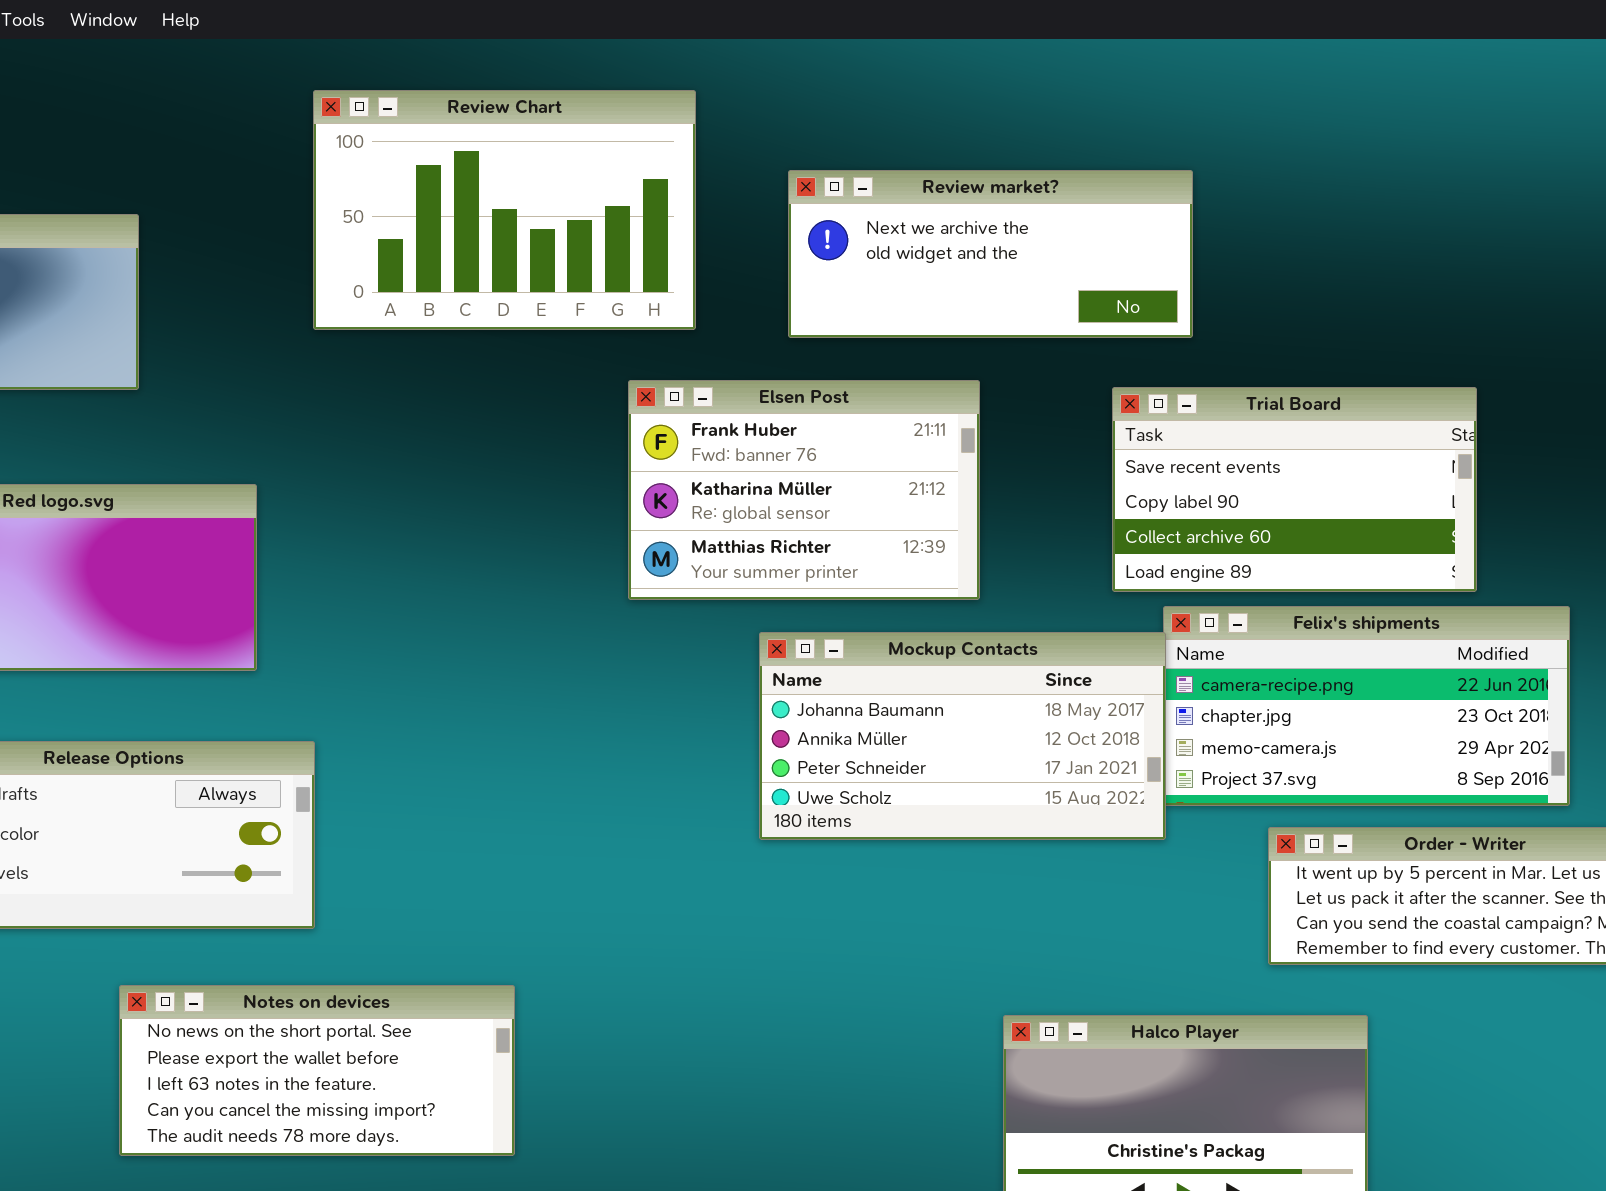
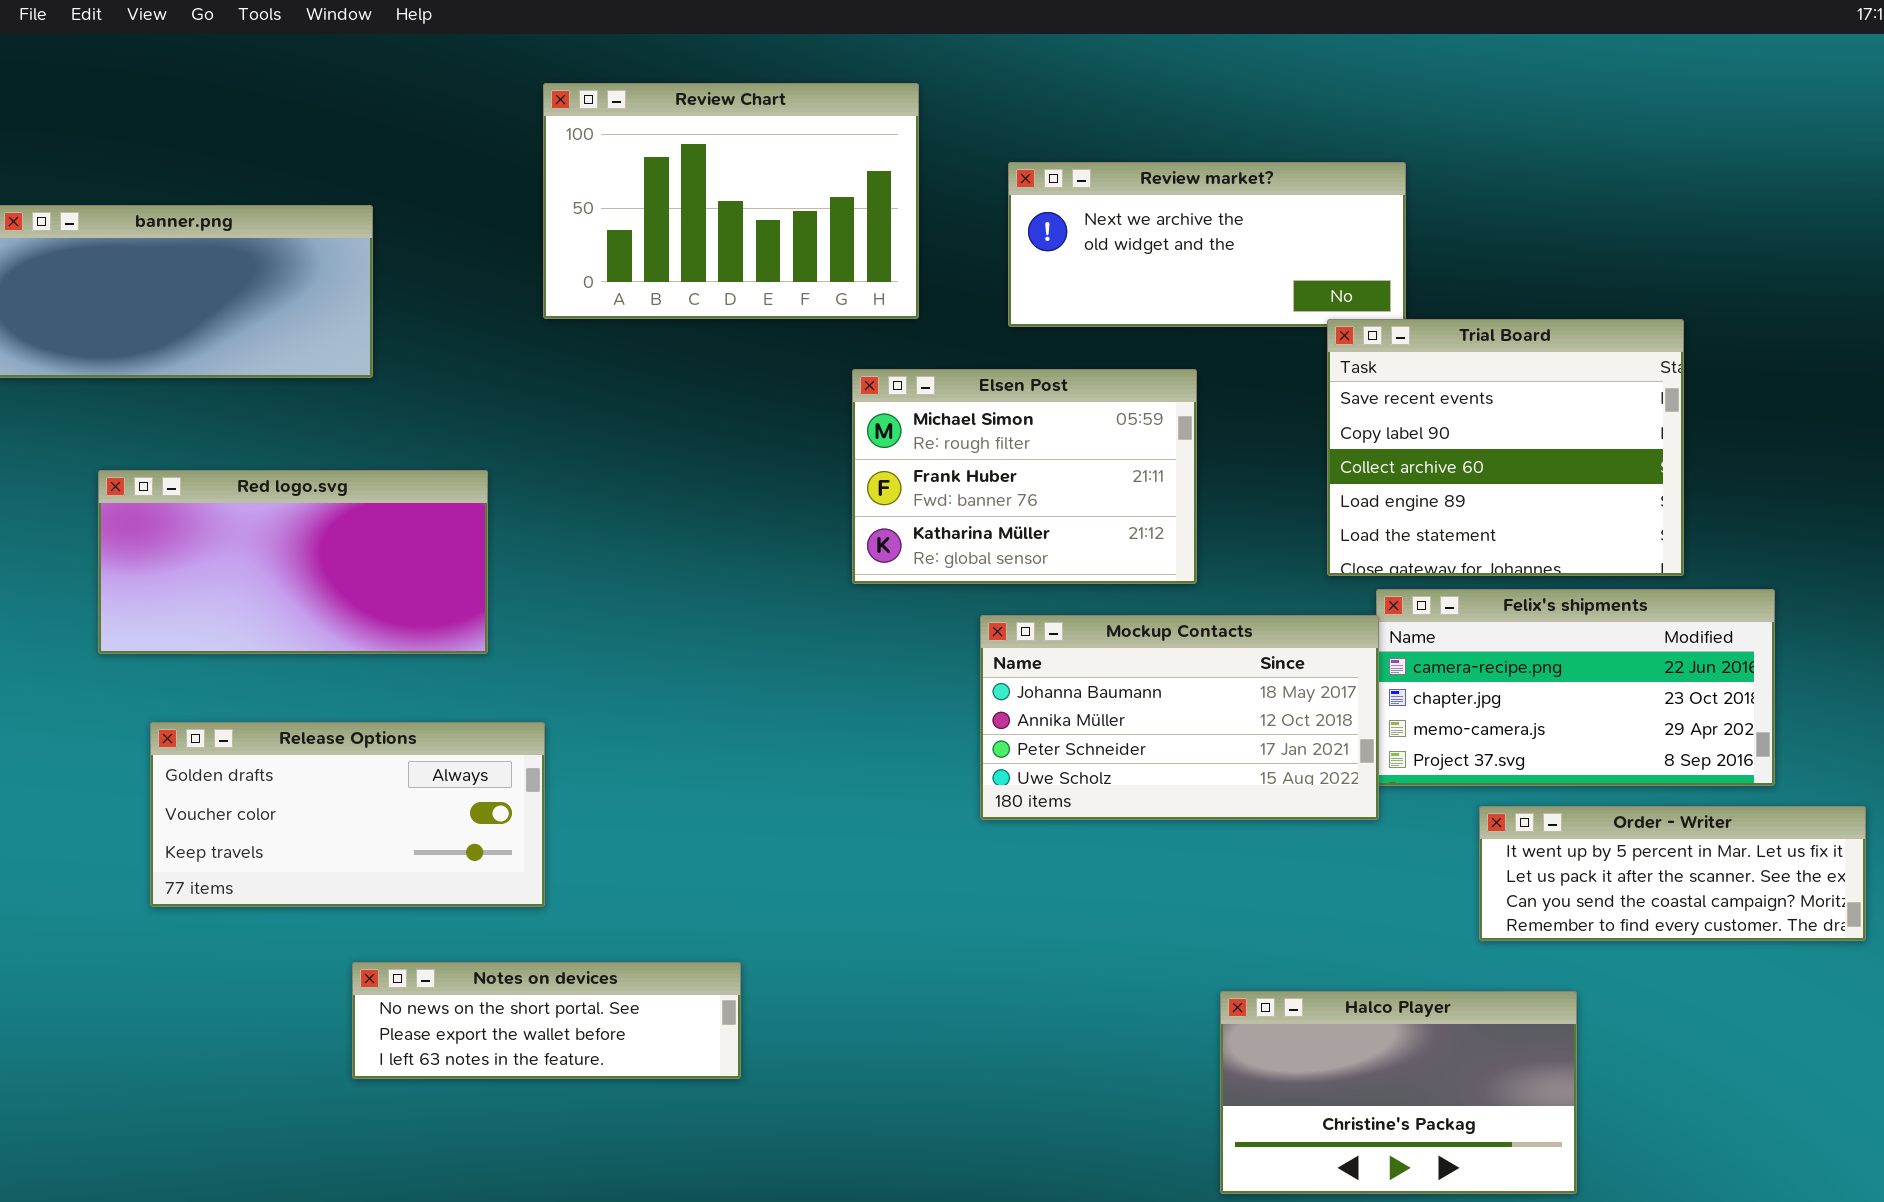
Elsen Post: [628,380,980,600] -> [852,369,1197,584], scrolled up 1 row
Trial Board: [1112,387,1477,592] -> [1327,319,1684,576], resized
Notes on devices: [119,985,515,1156] -> [352,962,741,1079], resized

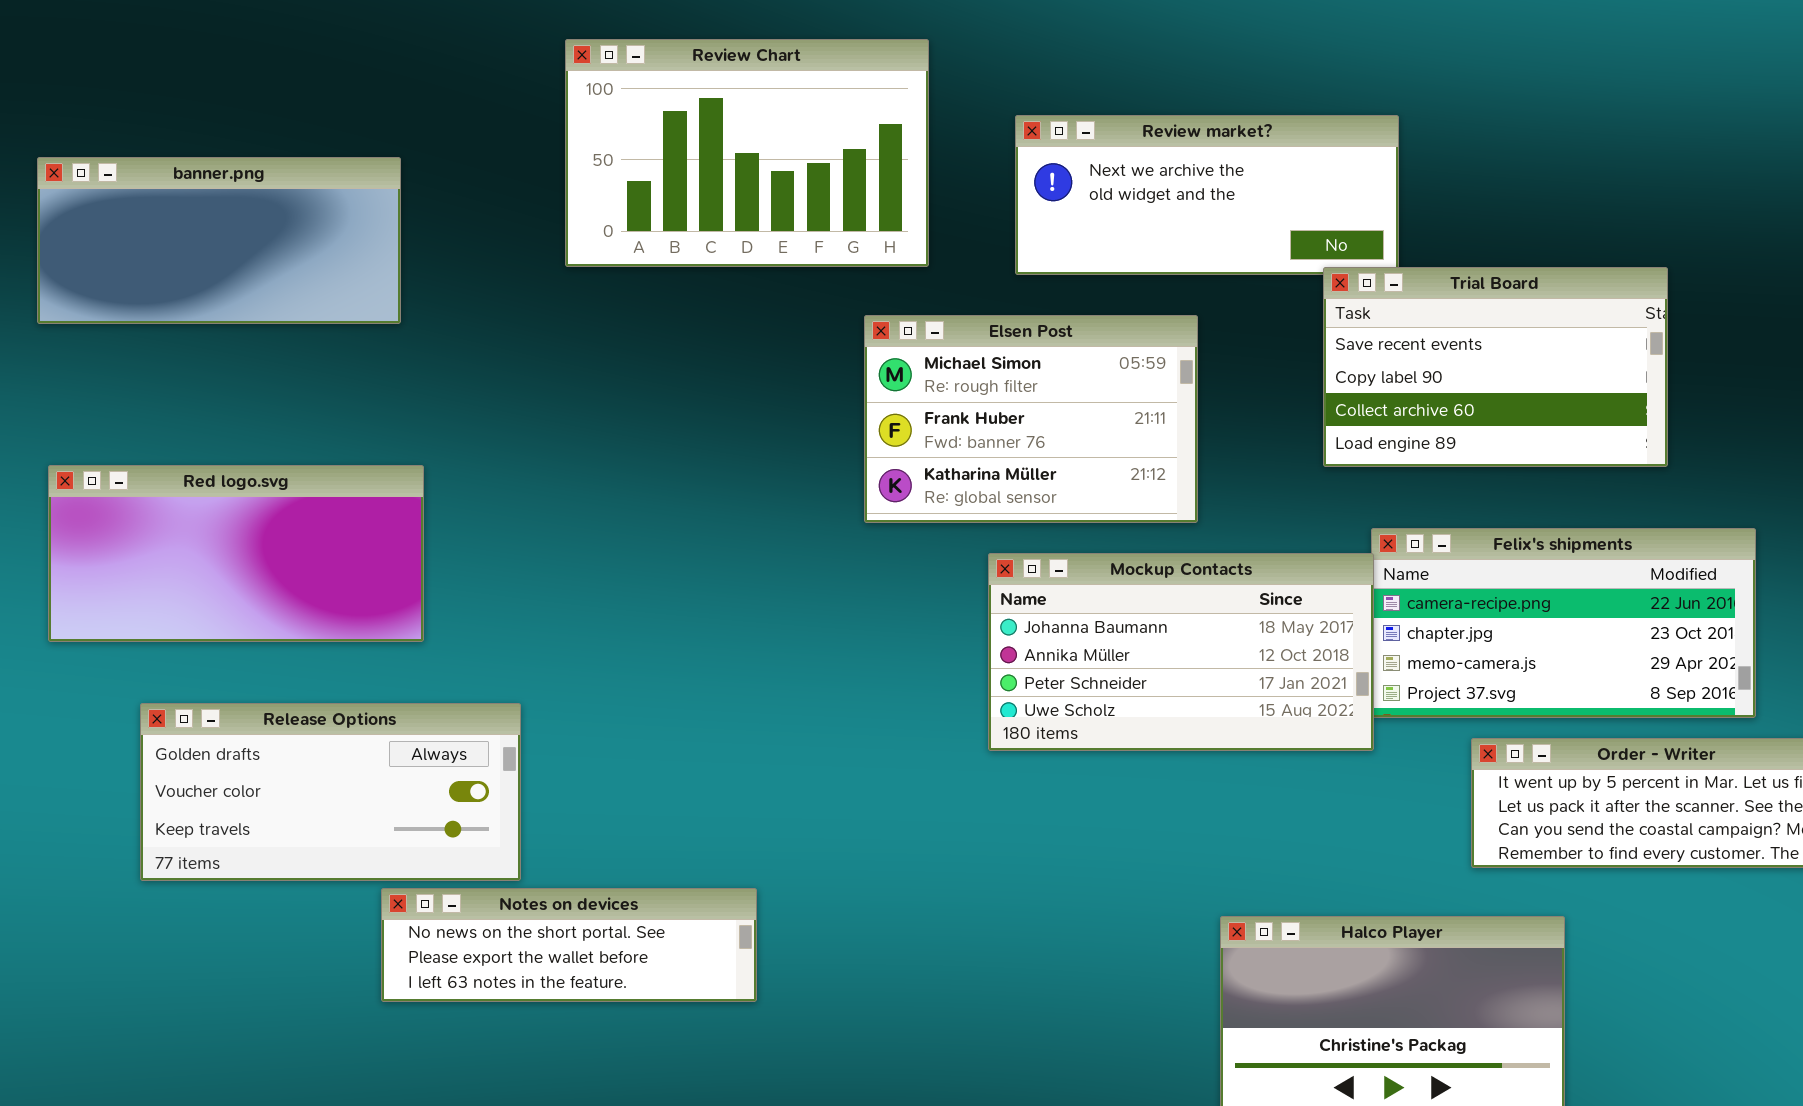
Trial Board: [1327,319,1684,576] -> [1323,267,1668,467], resized
Red logo.svg: [98,470,488,654] -> [48,465,424,642], moved
Release Options: [150,722,545,907] -> [140,703,521,881], moved

